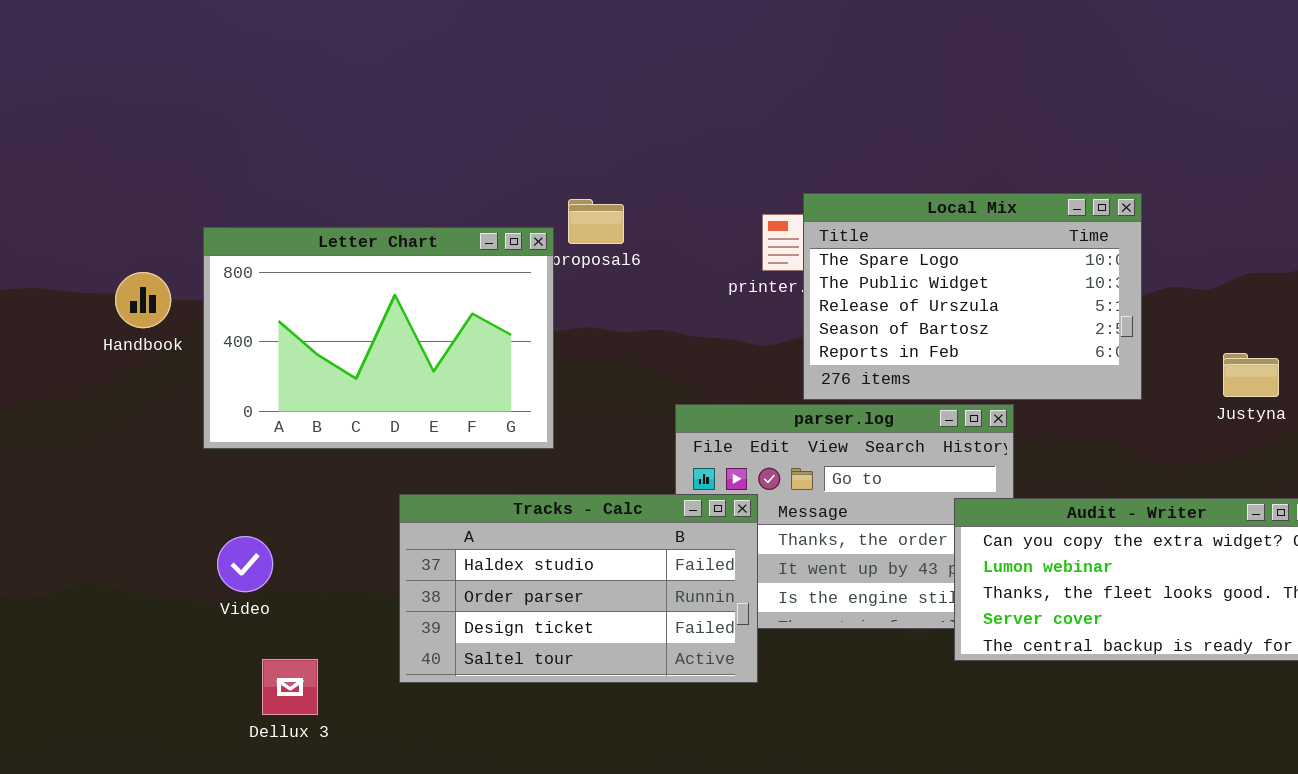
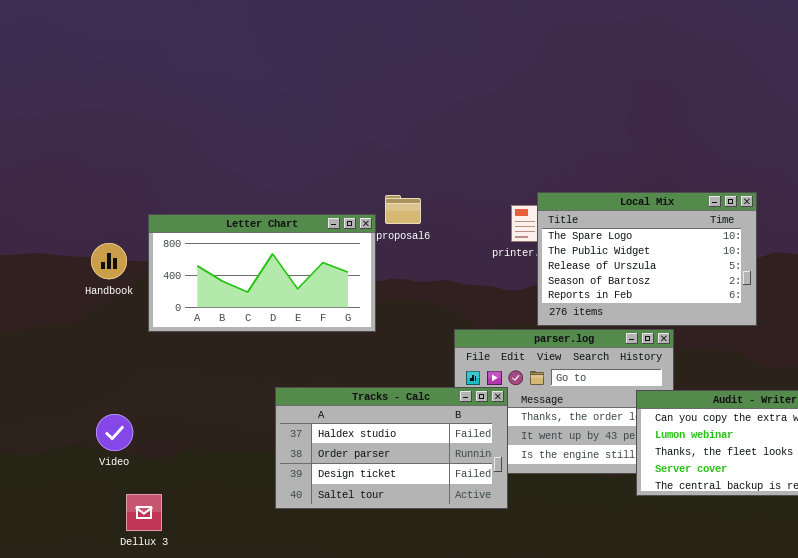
Letter Chart: [203,227,554,449] -> [148,214,376,332], resized
Video: [217,536,273,592] -> [96,414,133,451], moved
Dellux 3: [262,659,318,715] -> [126,494,162,531], moved

